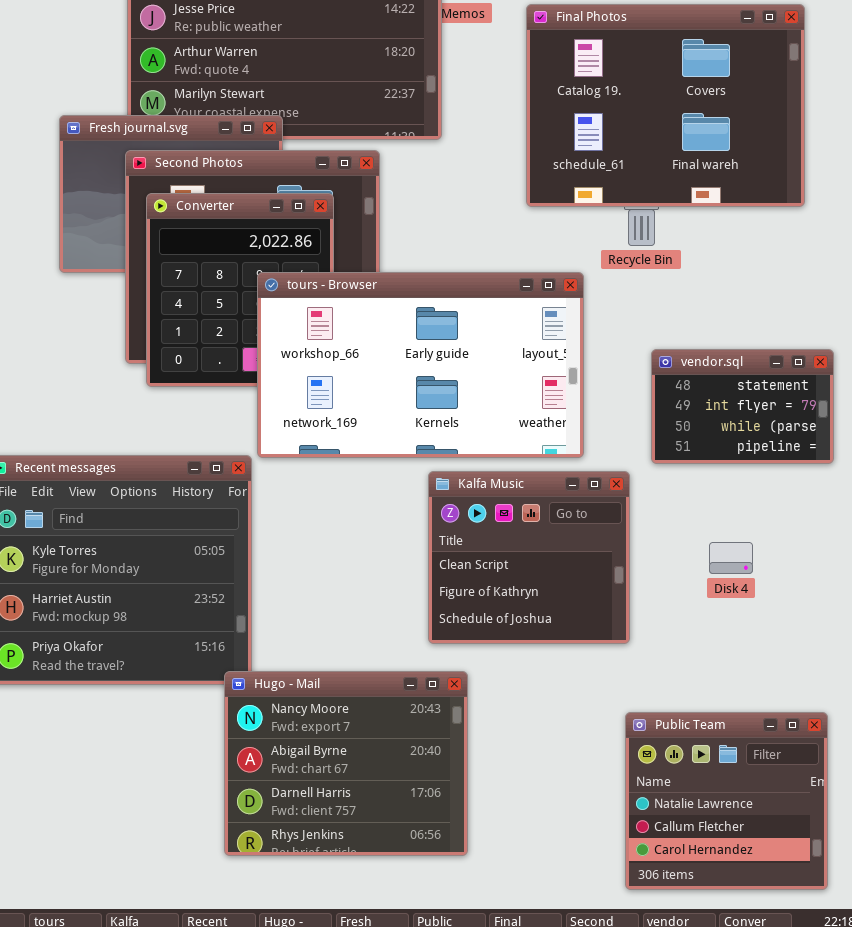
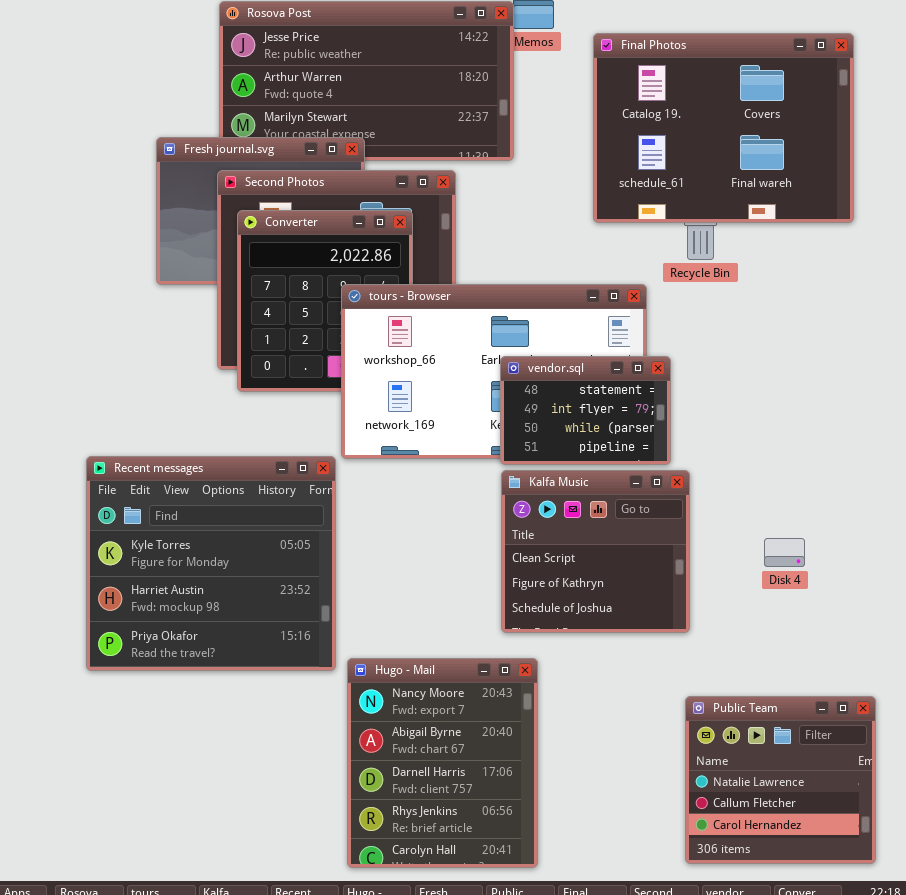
vendor.sql: [651,349,834,464] -> [500,356,671,465], moved
Hugo - Mail: [224,671,468,856] -> [347,658,538,868], resized

